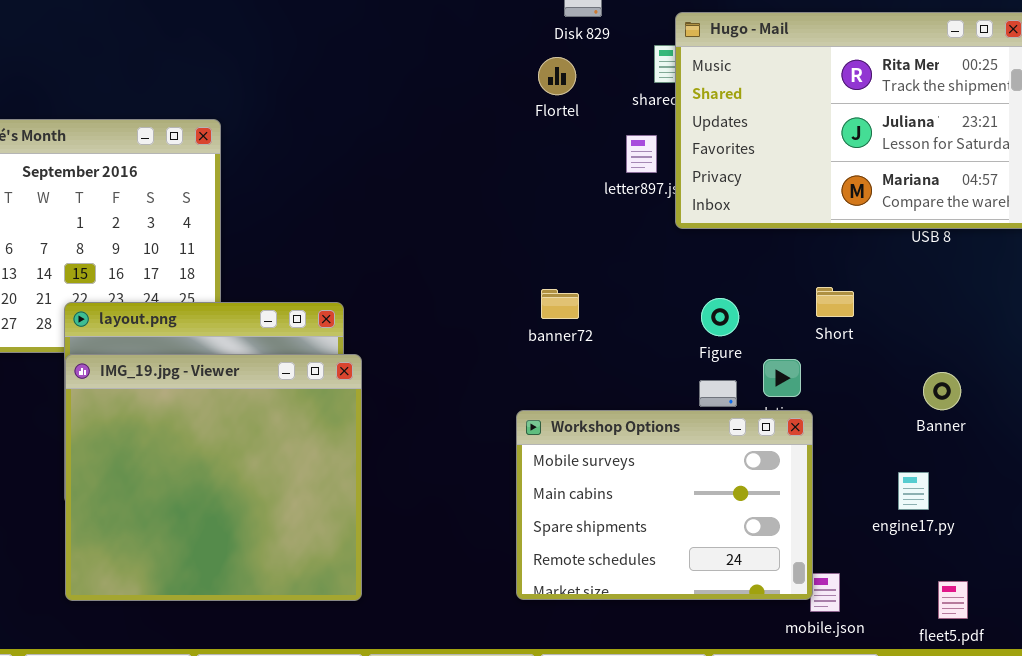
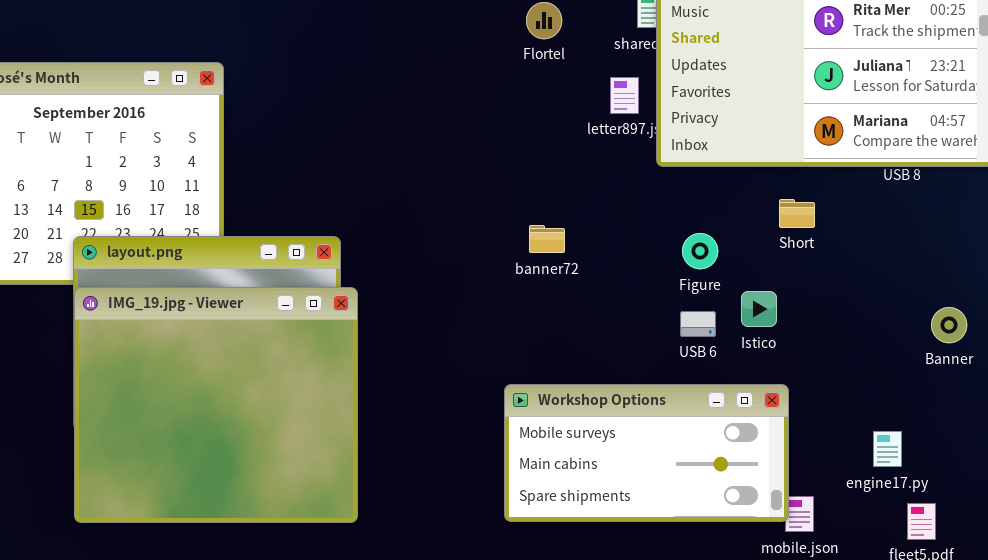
Short: [816,287,854,317] -> [779,199,815,228], moved
Banner: [923,372,961,410] -> [931,307,967,343], moved
Workshop Options: [516,410,813,600] -> [504,384,789,522], resized
engine17.py: [898,472,929,510] -> [873,431,902,467], moved

